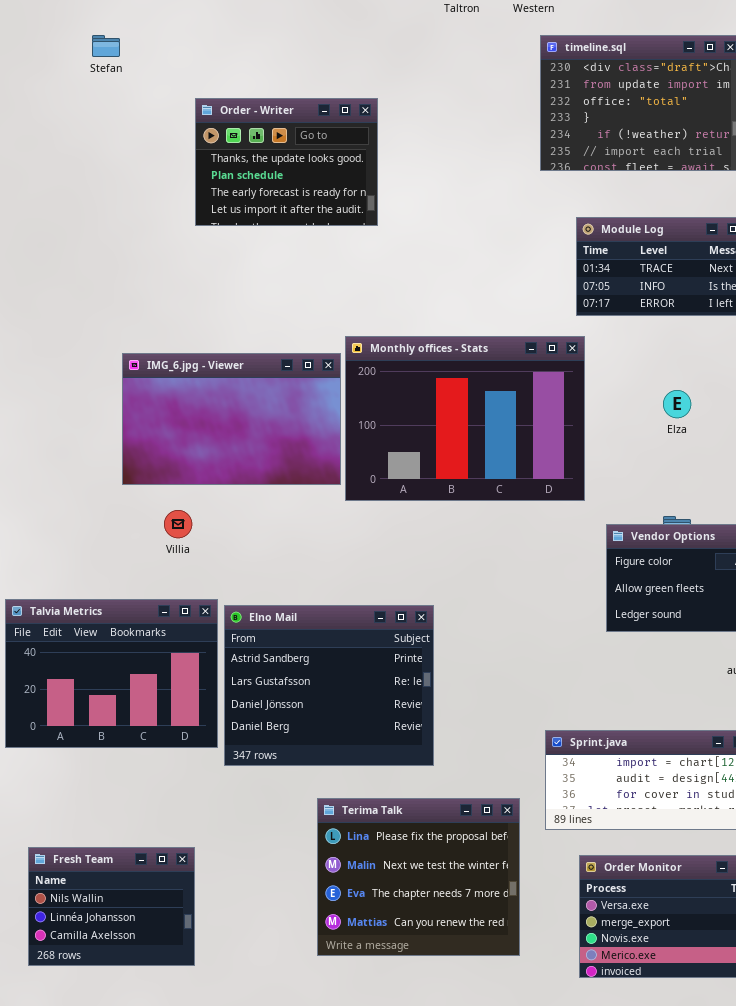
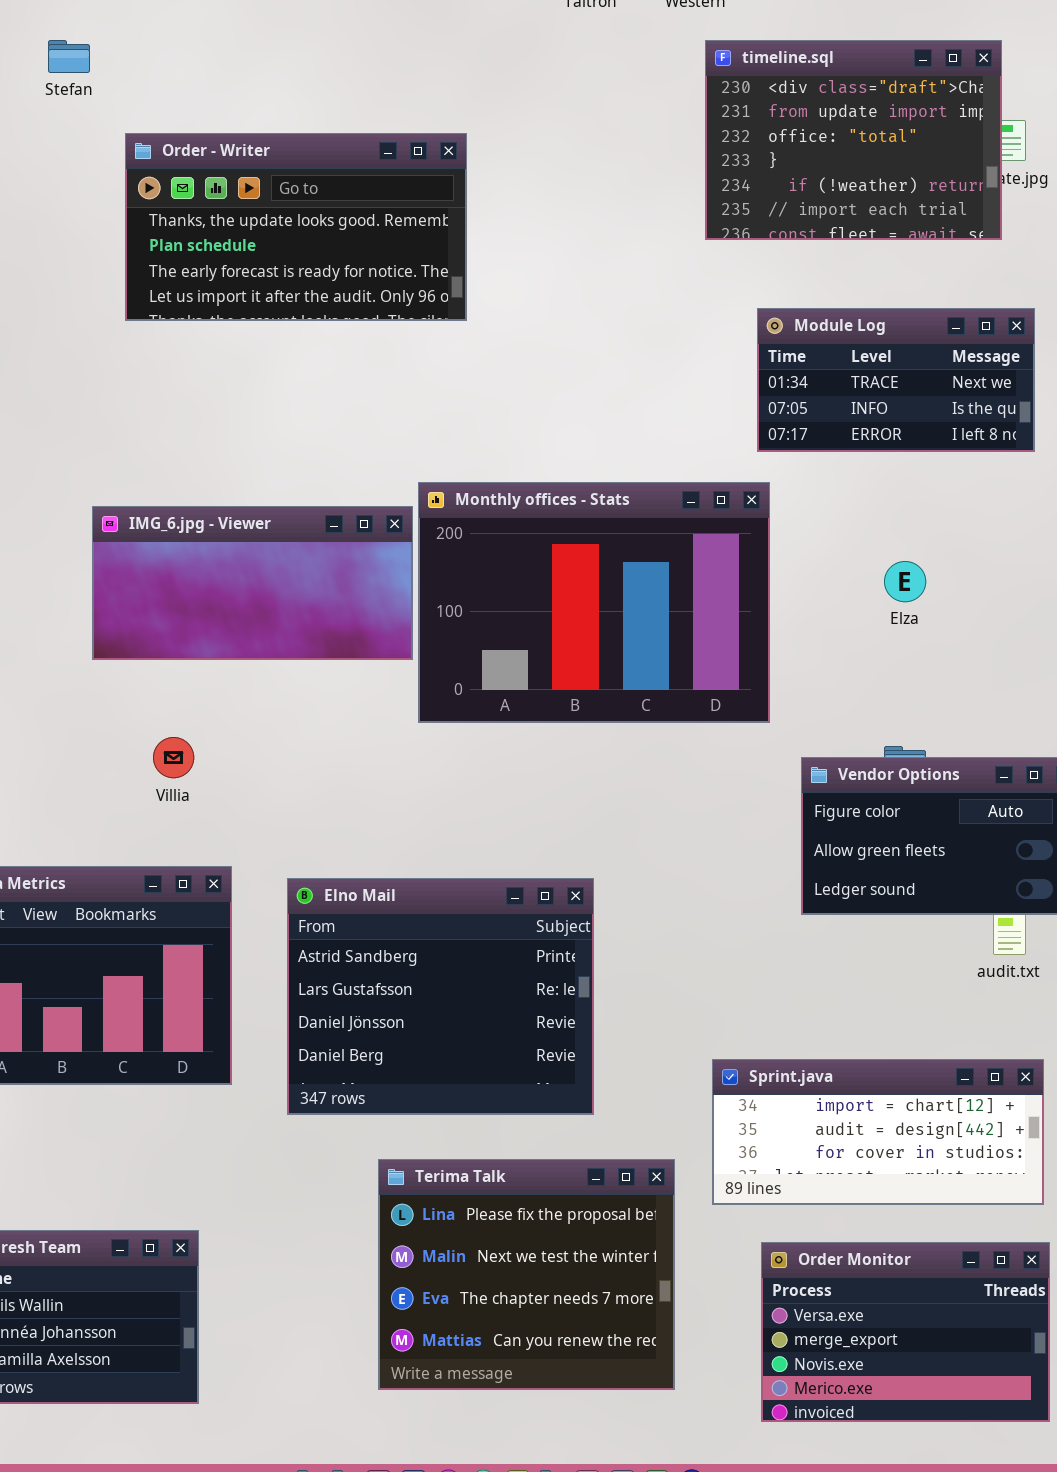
Order - Writer: [195,98,378,226] -> [125,133,467,321], resized
IMG_6.jpg - Viewer: [122,353,341,485] -> [92,506,413,660], resized
Elno Mail: [224,605,434,766] -> [287,878,594,1115], moved

